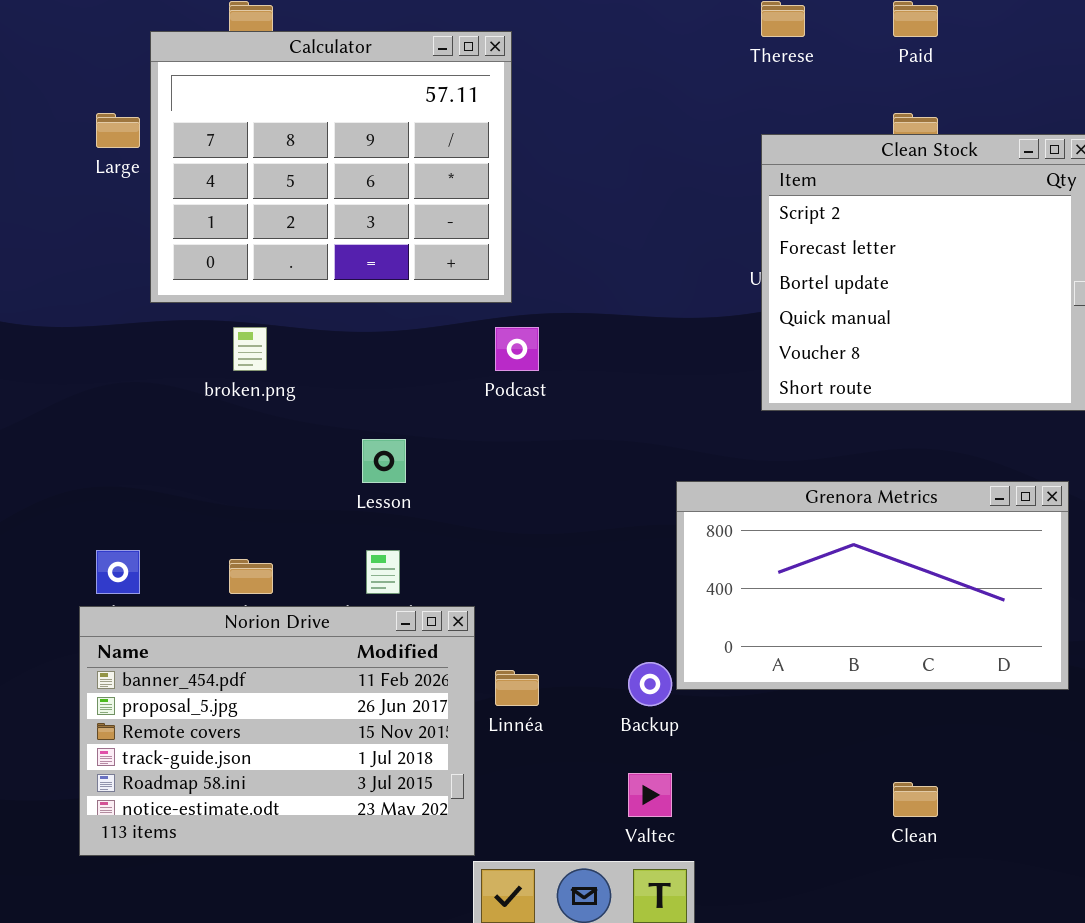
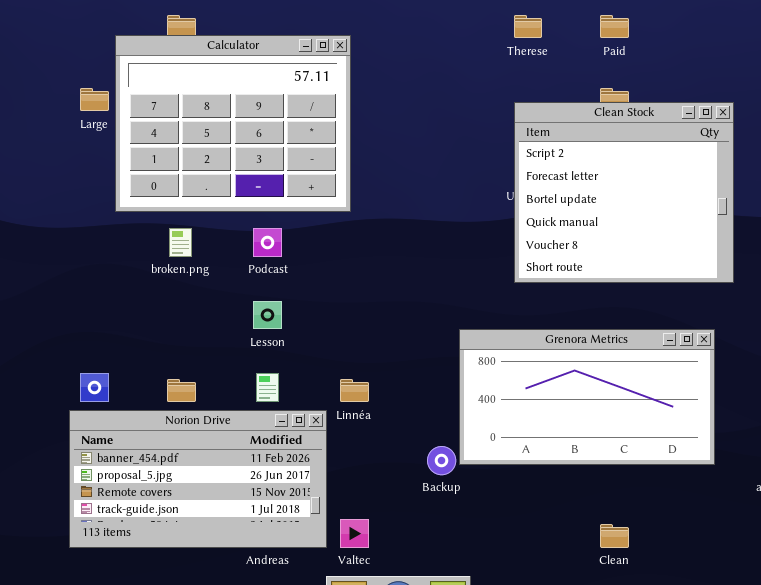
Podcast: [495,327,539,371] -> [253,228,282,257], moved
Norion Drive: [79,606,475,856] -> [69,410,327,548], resized
Linnéa: [495,670,539,706] -> [340,379,369,402], moved
Valtec: [628,773,672,817] -> [340,519,369,548], moved

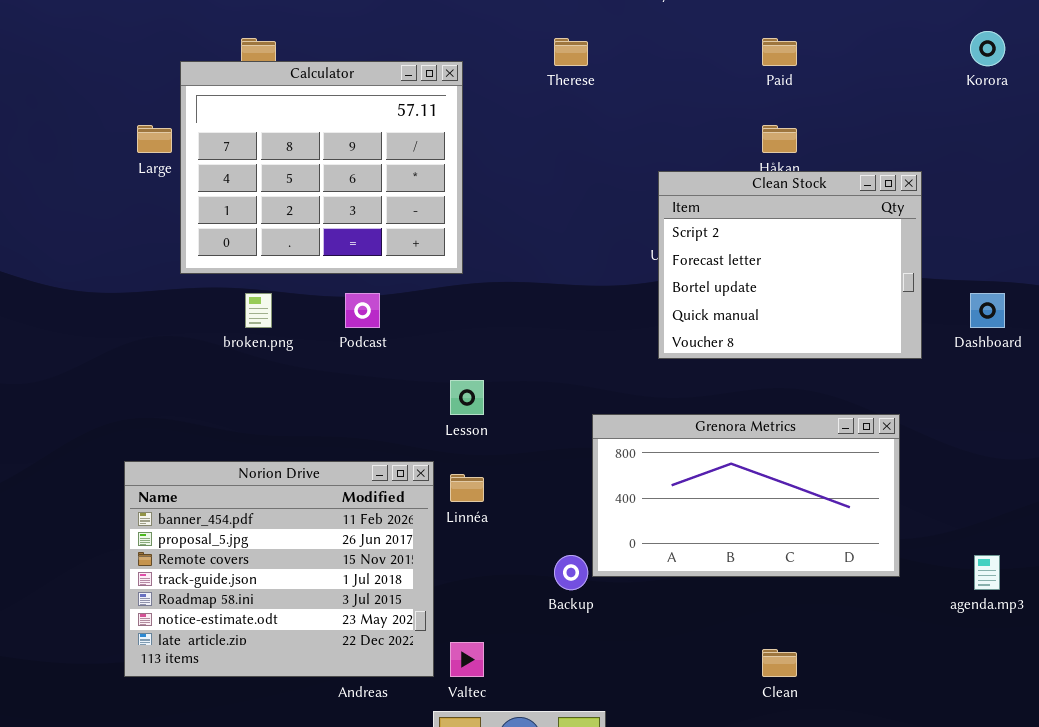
Therese: [514,15,542,38] -> [554,38,588,66], moved
Clean Stock: [514,102,734,283] -> [658,171,922,359], resized
Lesson: [253,301,282,329] -> [450,380,484,415], moved
Norion Drive: [69,410,327,548] -> [124,461,434,677], resized

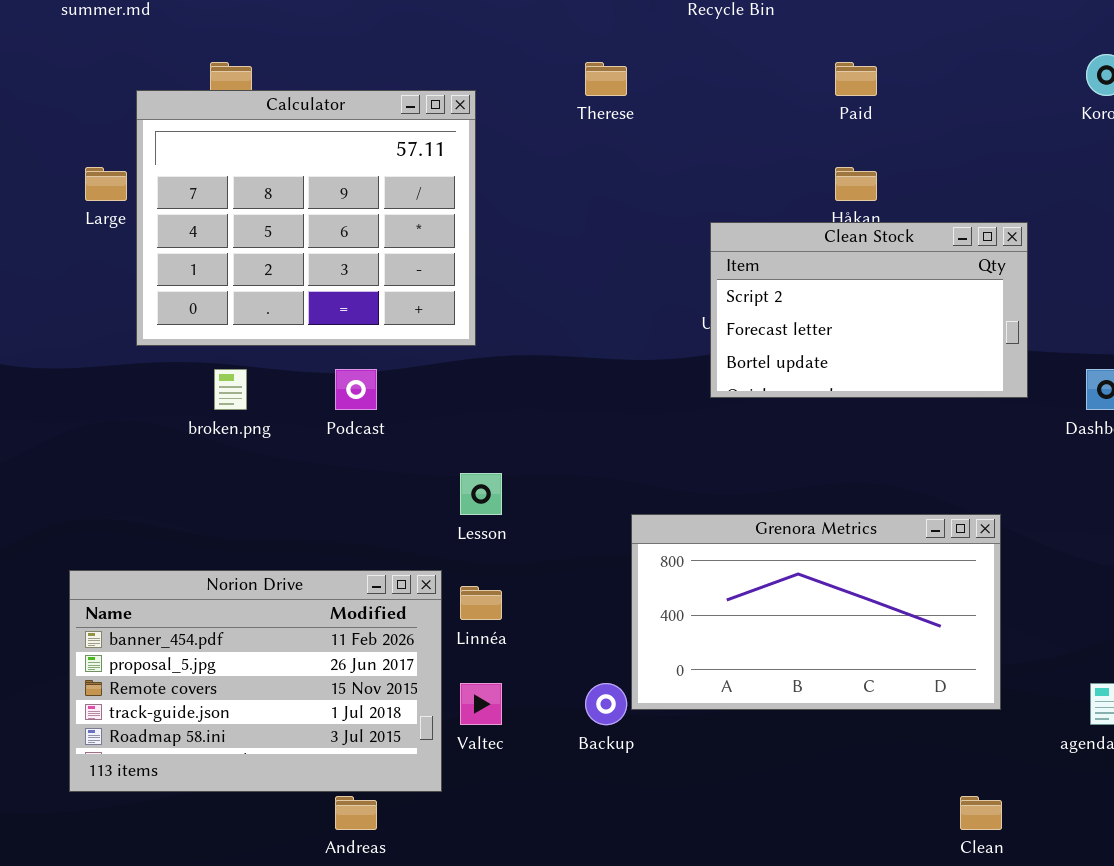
Clean Stock: [658,171,922,359] -> [710,222,1028,398], resized
Norion Drive: [124,461,434,677] -> [69,570,442,792], resized
Valtec: [450,642,484,677] -> [460,683,502,725], moved
Clean: [762,649,797,677] -> [960,796,1002,830], moved

